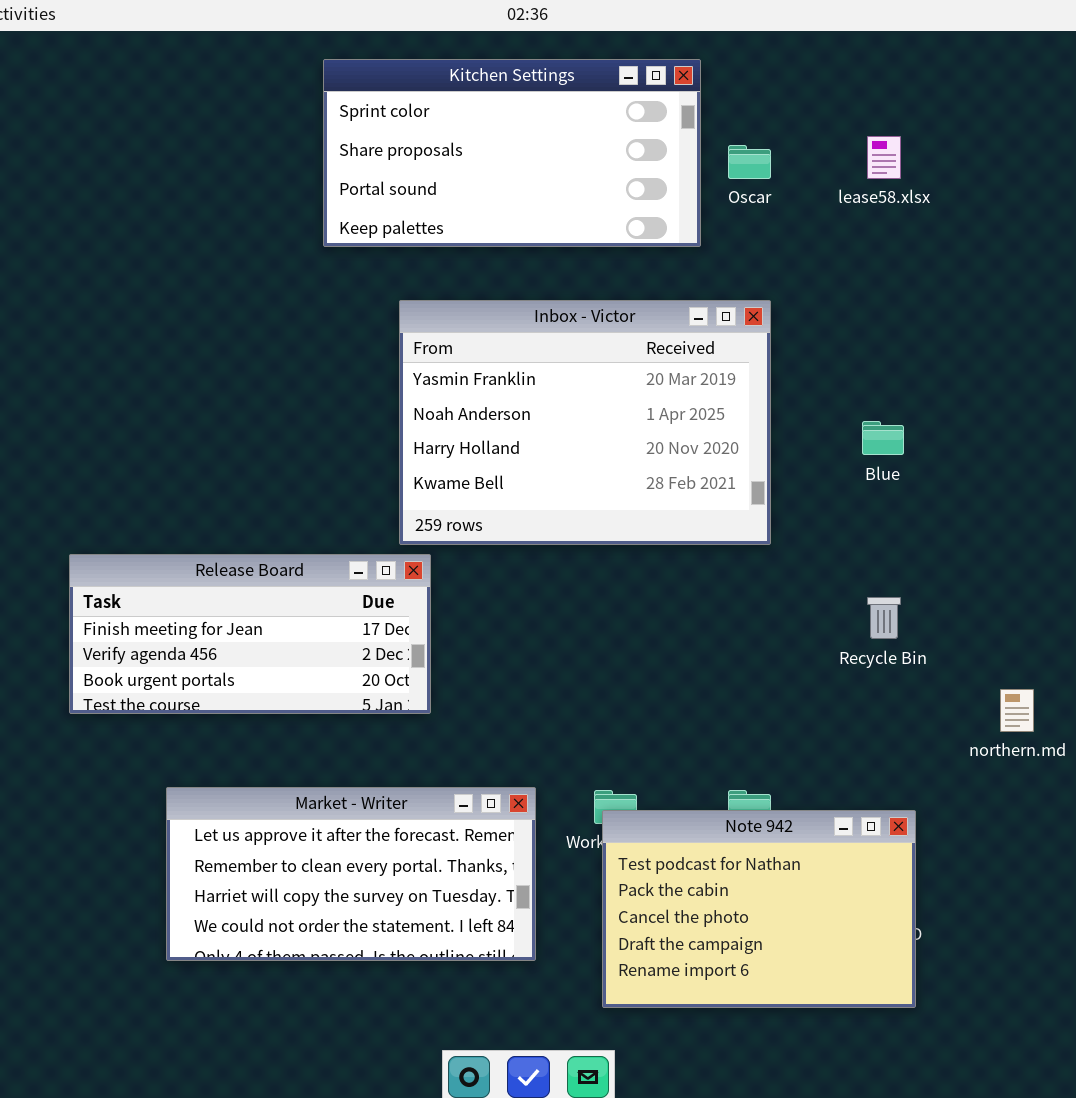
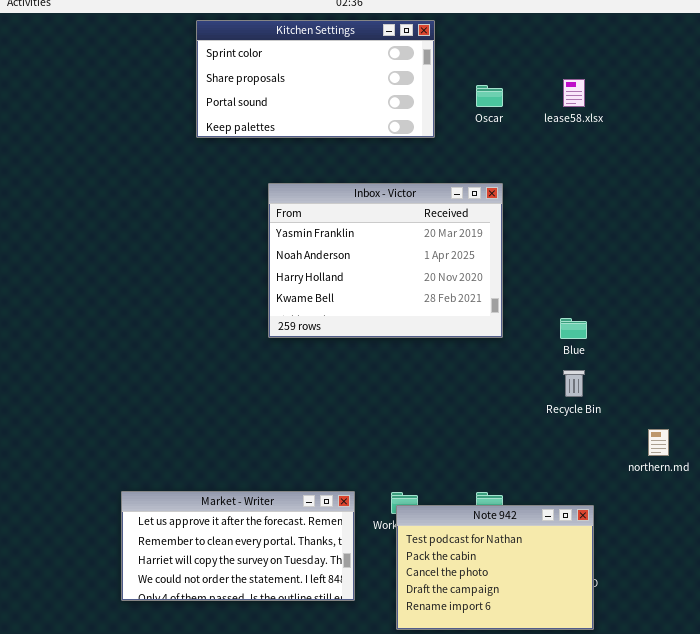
Kitchen Settings: [323,59,701,247] -> [196,20,435,138], moved
Blue: [862,421,904,455] -> [560,318,587,339], moved
Release Board: [69,554,431,714] -> none, closed

